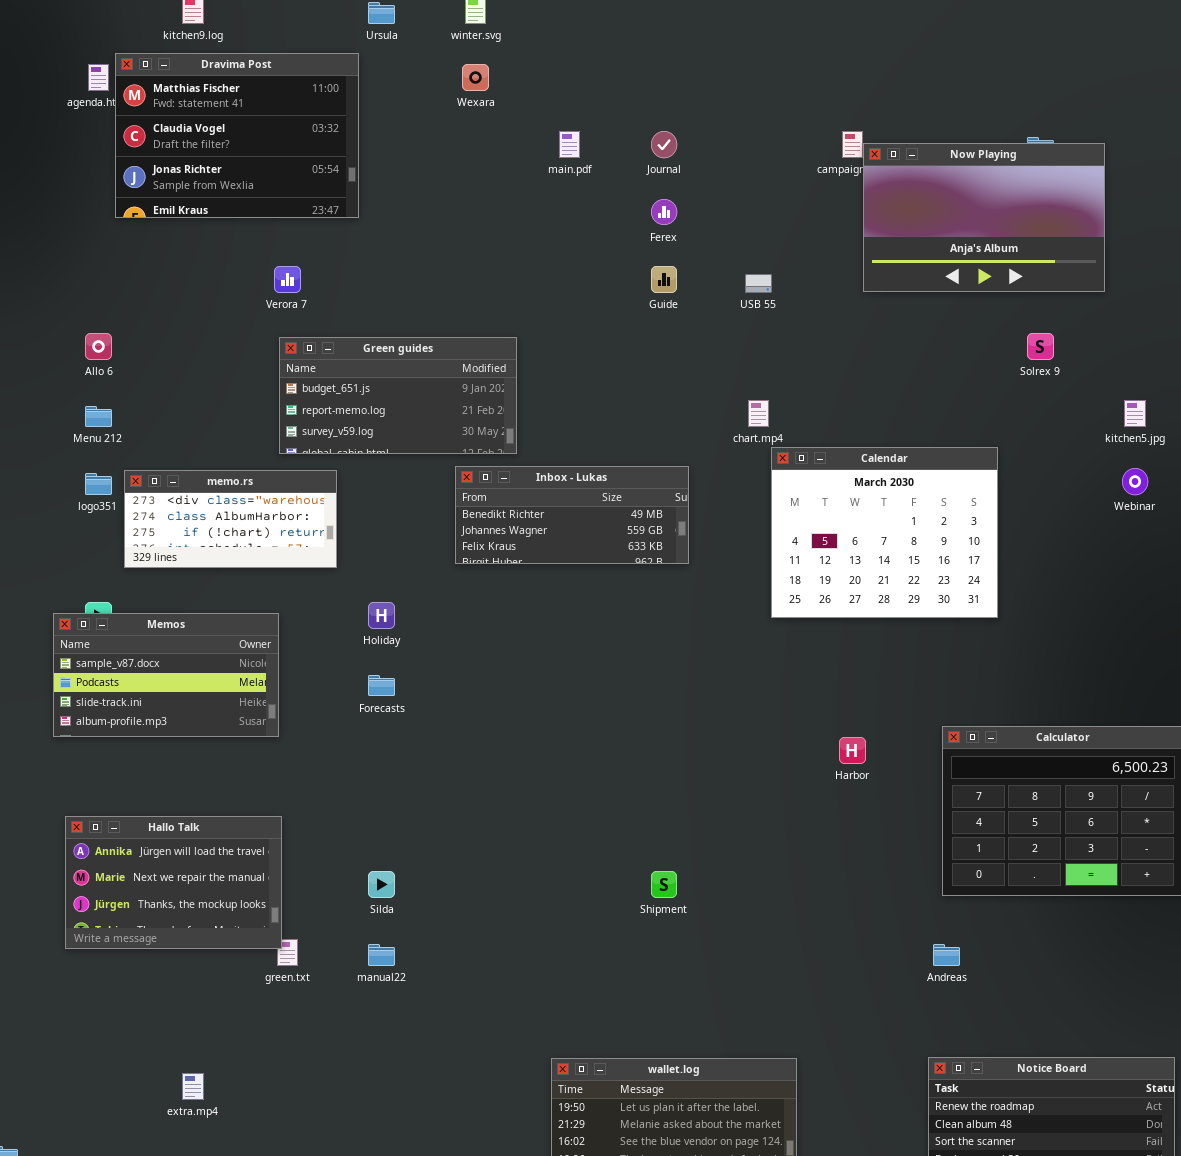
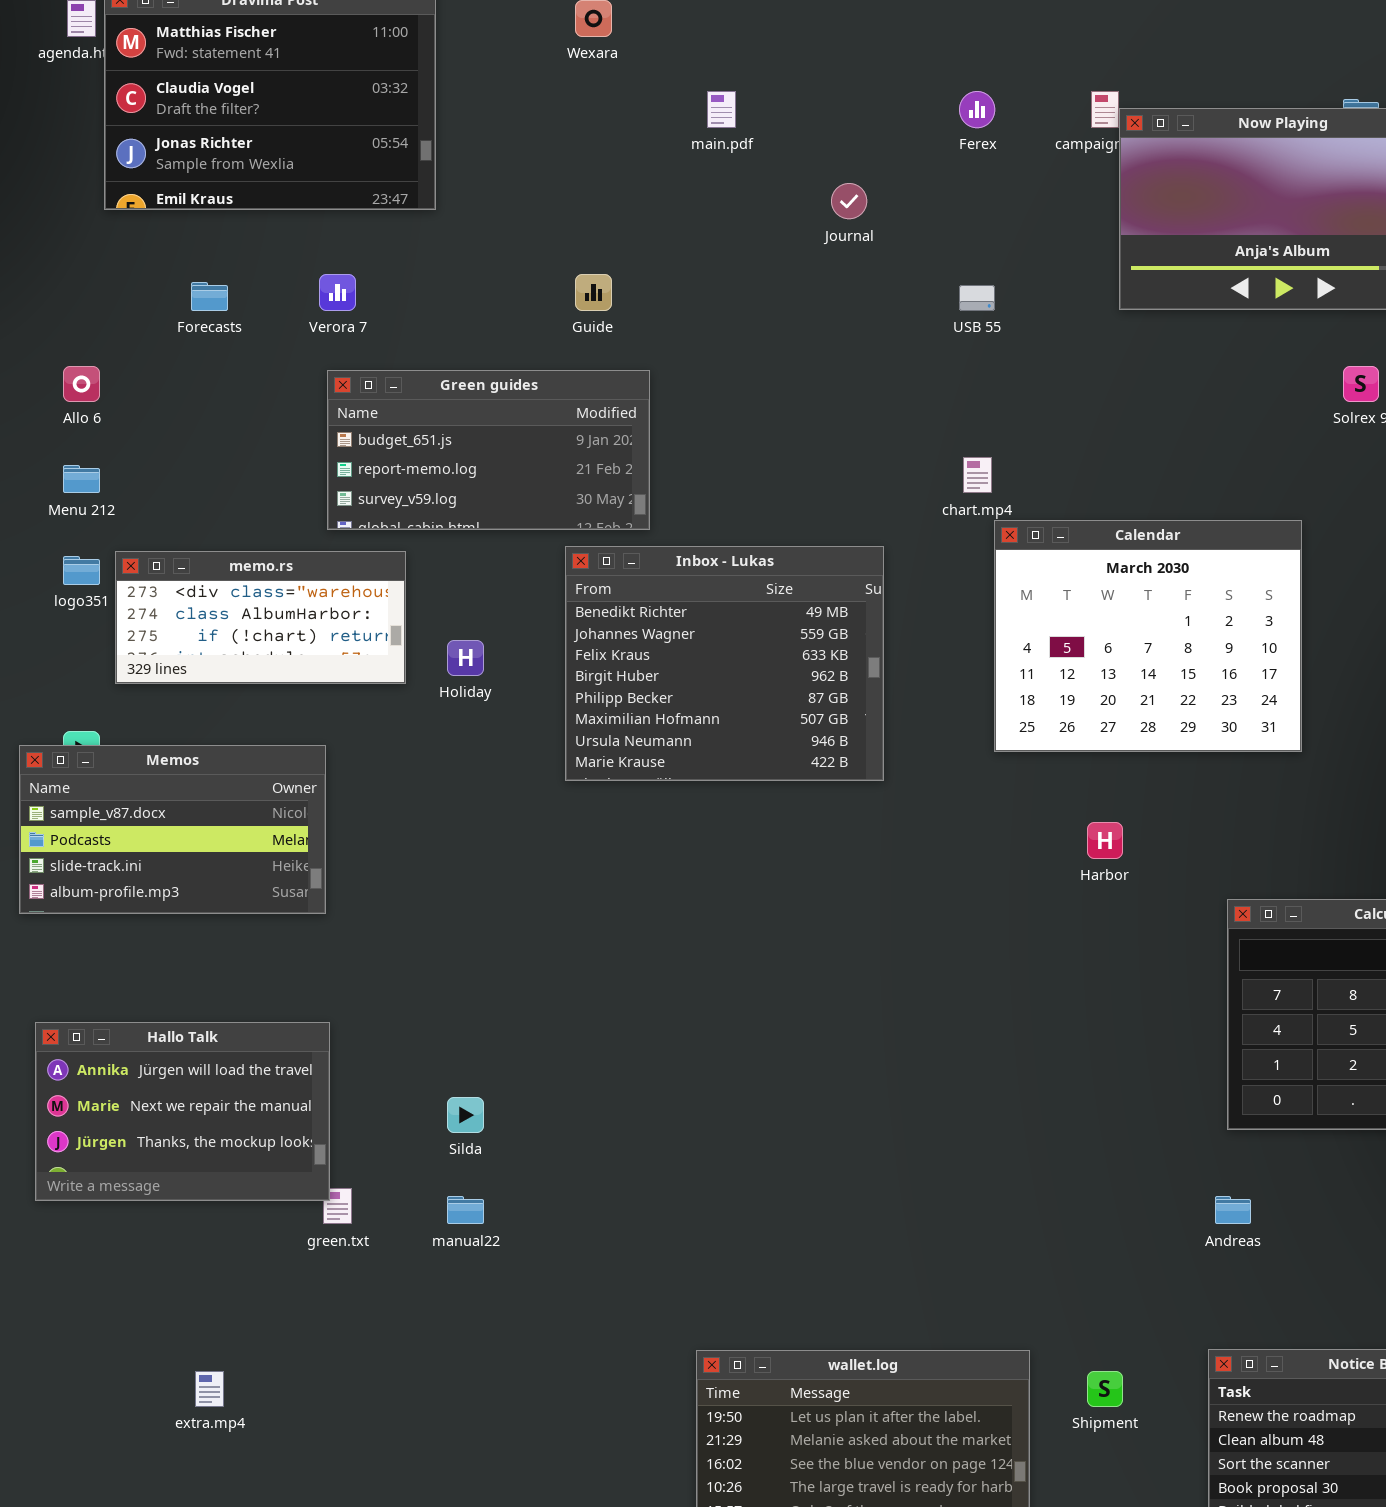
Journal: [651,131,677,158] -> [831,183,867,219], moved
Ferex: [651,199,677,225] -> [959,91,995,128], moved
Guide: [651,266,677,293] -> [575,274,612,311], moved
Inbox - Lukas: [455,466,689,564] -> [565,546,884,781], resized
Holiday: [368,602,395,629] -> [447,640,484,676], moved
Forecasts: [368,675,395,696] -> [191,282,228,311], moved
Harbor: [839,737,866,764] -> [1087,822,1123,859], moved
Shipment: [651,871,677,898] -> [1087,1371,1123,1407], moved

